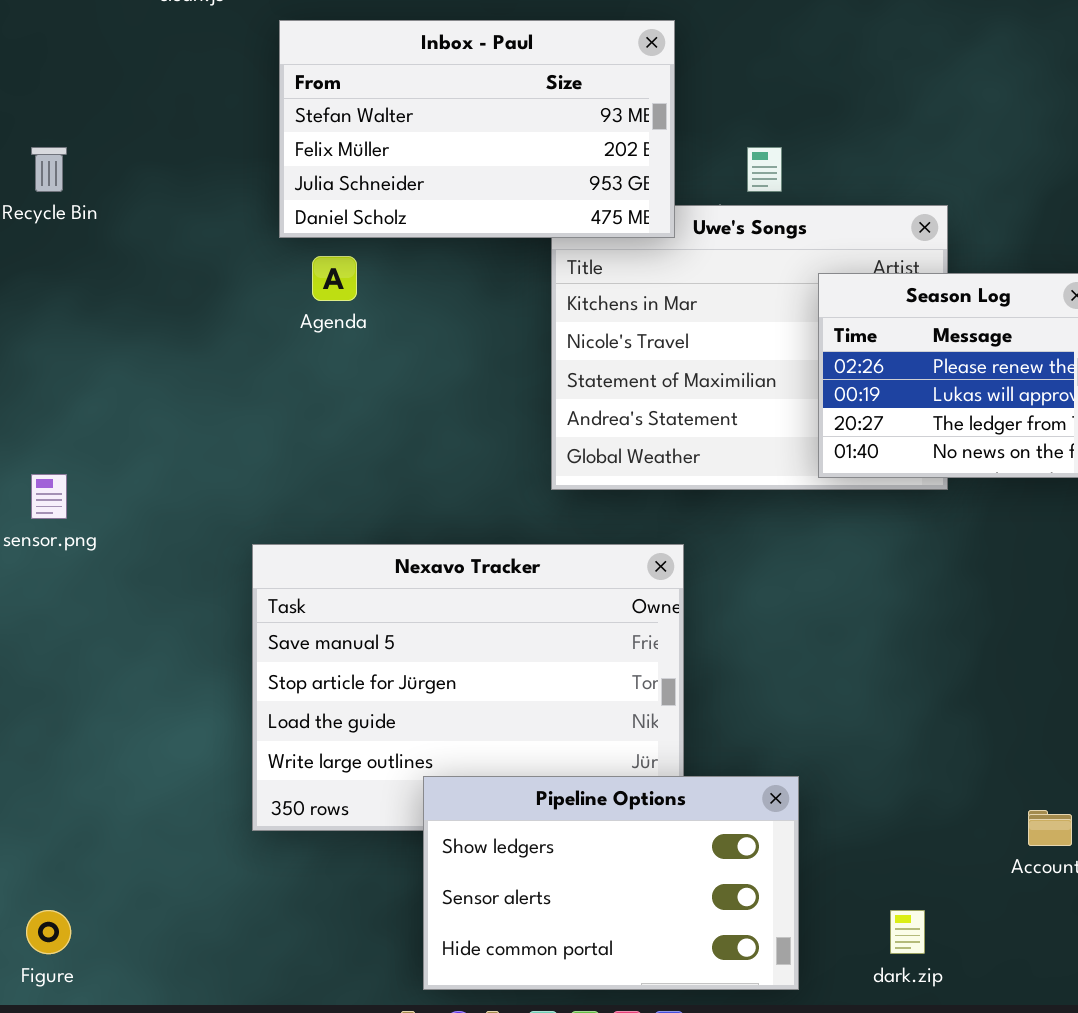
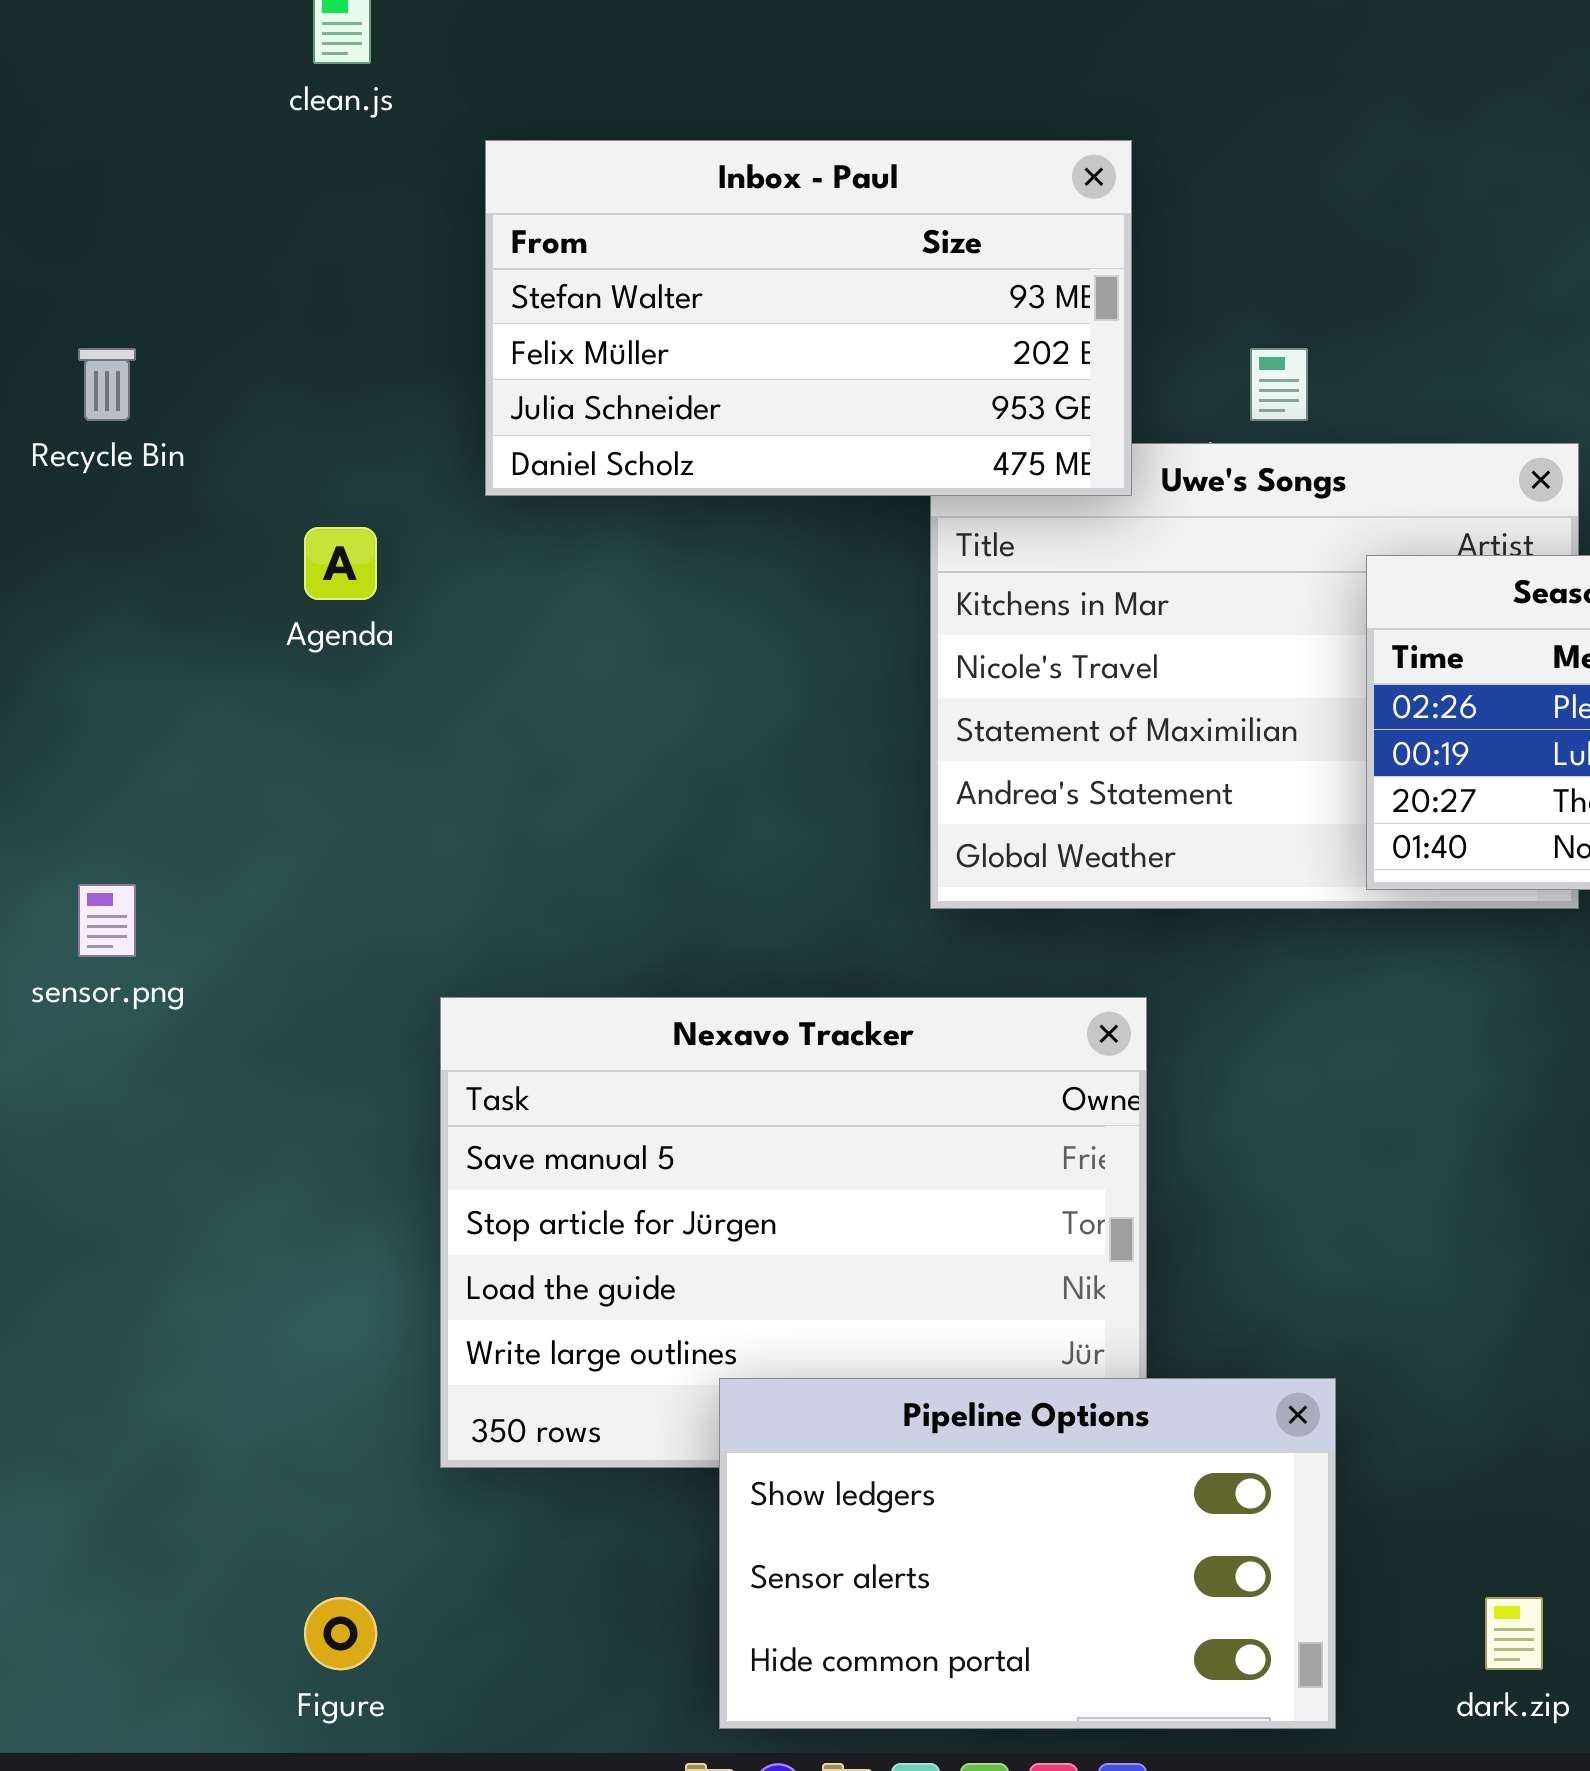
Agenda: [312,256,357,301] -> [304,527,377,600], moved
Figure: [26,910,71,954] -> [304,1597,377,1670], moved

